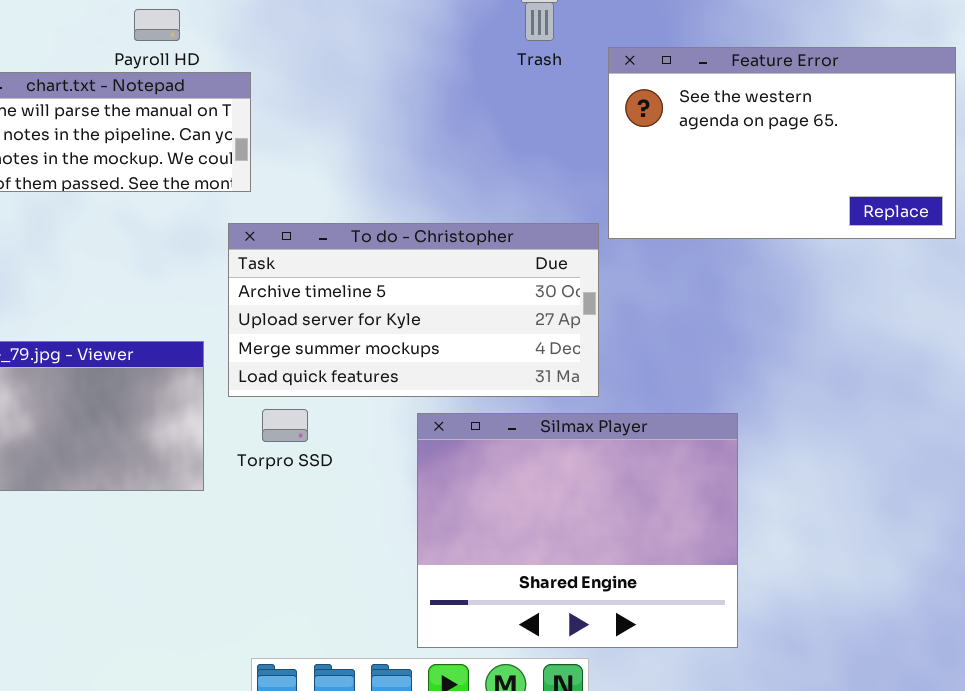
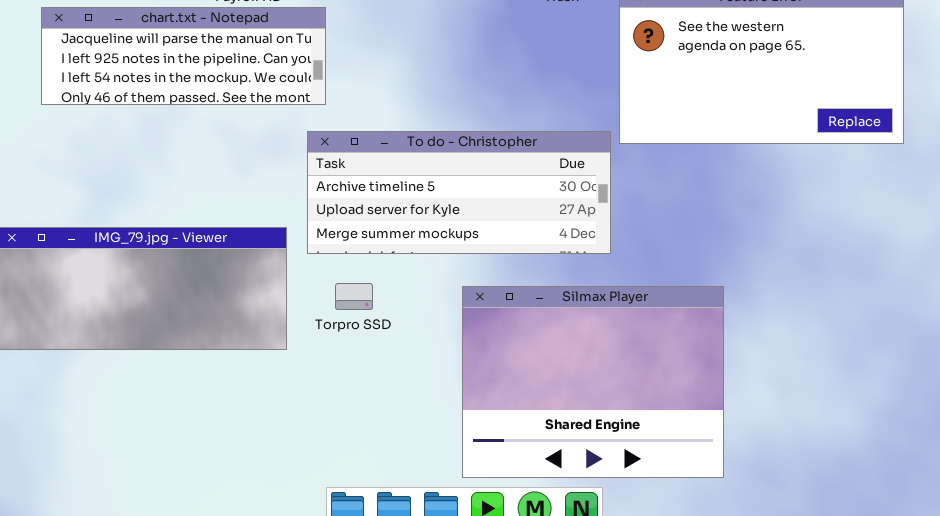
To do - Christopher: [228,223,599,397] -> [307,131,611,254], resized

